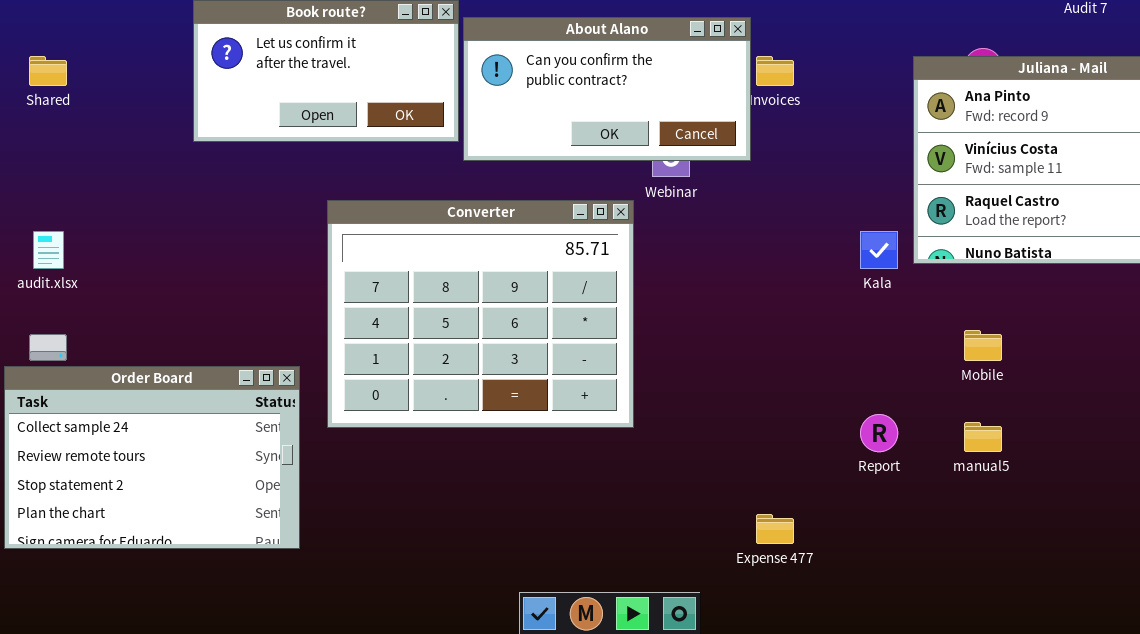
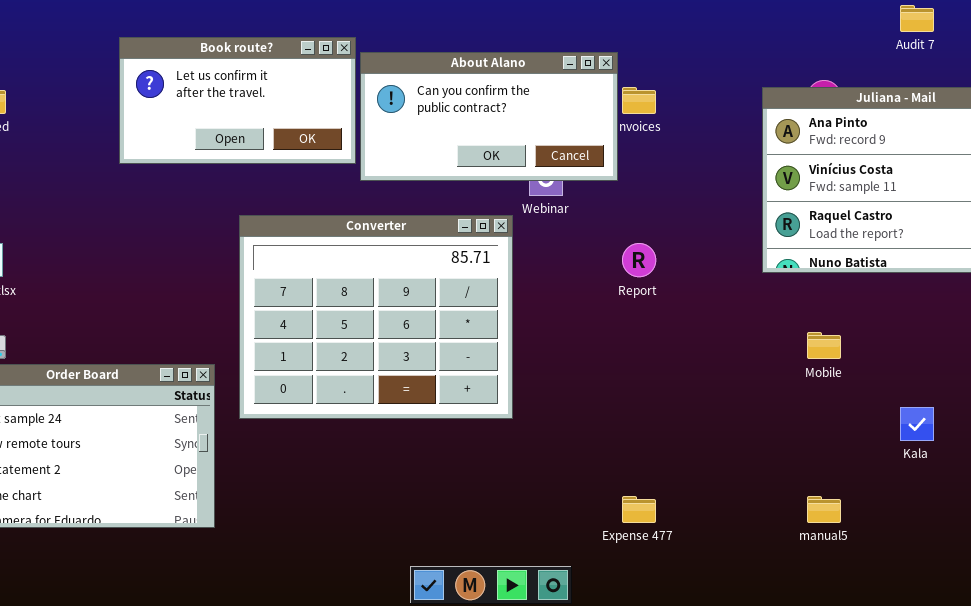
Kala: [860,231,898,269] -> [900,407,934,441], moved
Report: [860,414,898,452] -> [622,243,656,277], moved
manual5: [964,422,1002,452] -> [807,496,841,523], moved

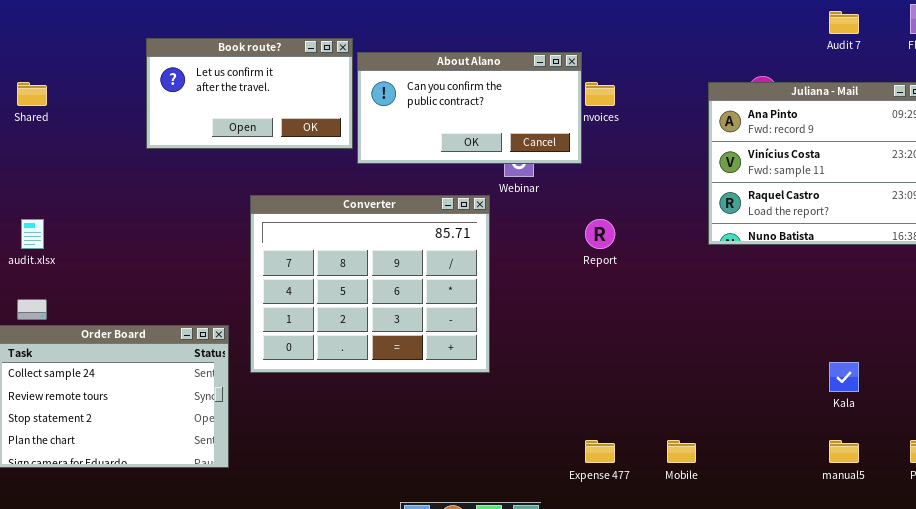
Mobile: [807,332,841,359] -> [667,440,696,463], moved
manual5: [807,496,841,523] -> [829,440,859,463], moved

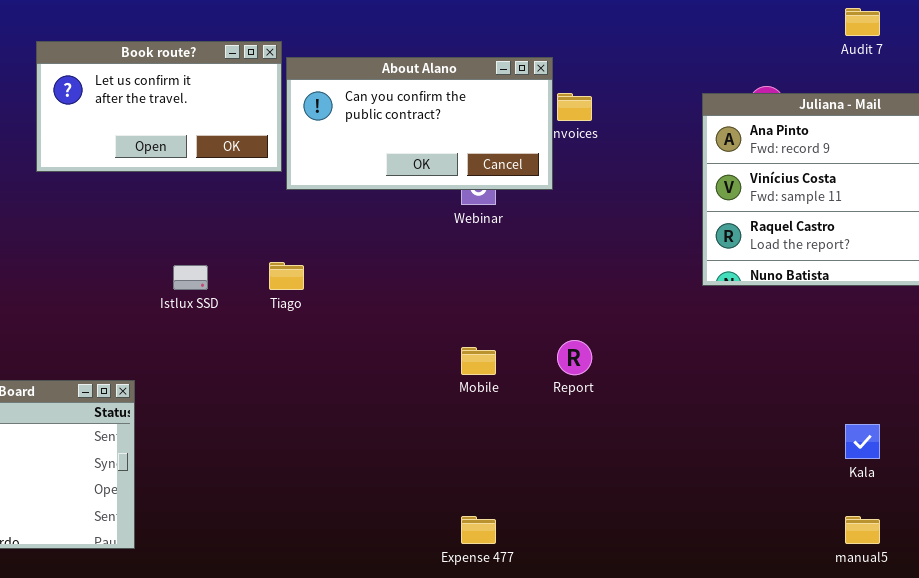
Converter: [250,195,490,373] -> none, closed
Report: [585,219,615,249] -> [557,340,592,375], moved
Expense 477: [585,440,615,463] -> [461,516,496,544], moved
Mobile: [667,440,696,463] -> [461,347,496,375], moved

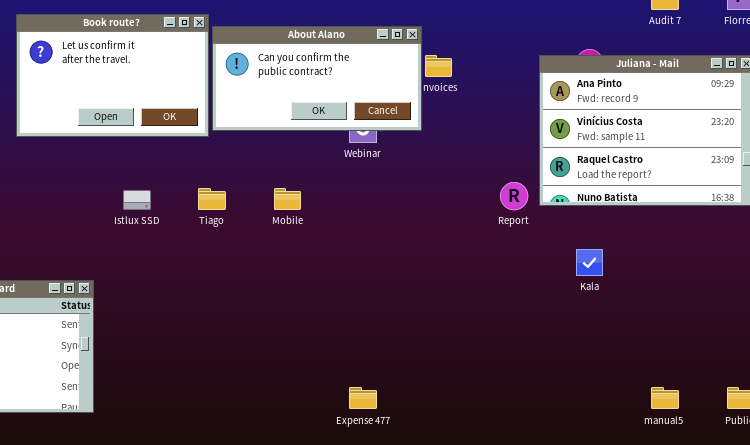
Book route?: [36,41,282,172] -> [16,14,209,137], resized
Report: [557,340,592,375] -> [500,182,528,210], moved
Mobile: [461,347,496,375] -> [274,188,301,210], moved
Kala: [845,424,880,459] -> [576,249,603,276], moved

